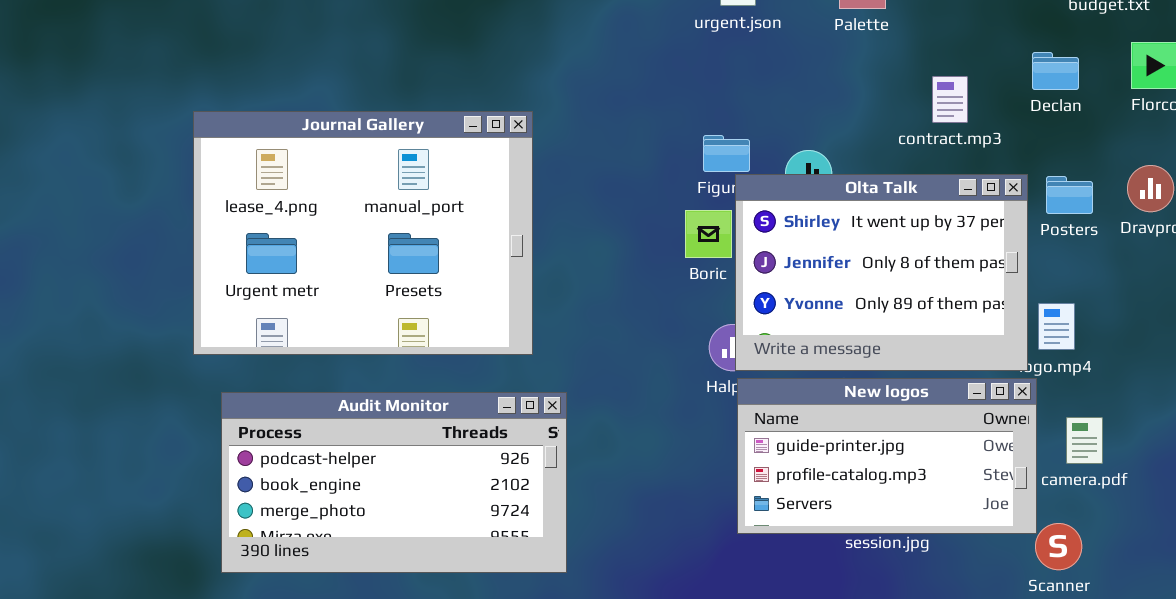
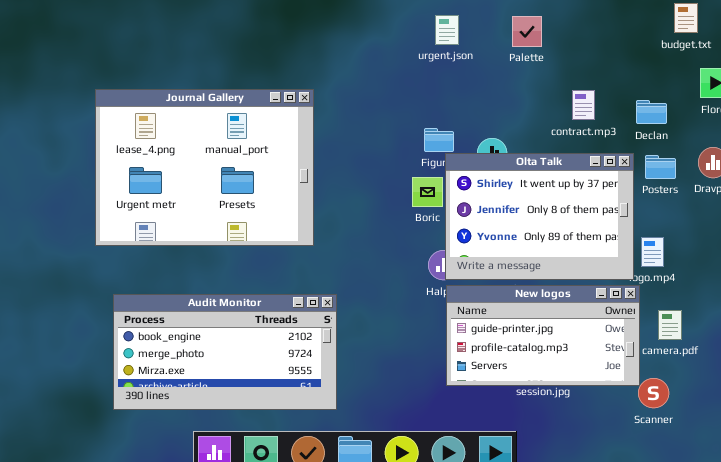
Declan: [1032,52,1079,90] -> [636,100,667,124], moved
Journal Gallery: [193,111,533,355] -> [95,89,314,246], moved
Audit Monitor: [221,392,567,573] -> [113,294,337,410], scrolled down 1 row

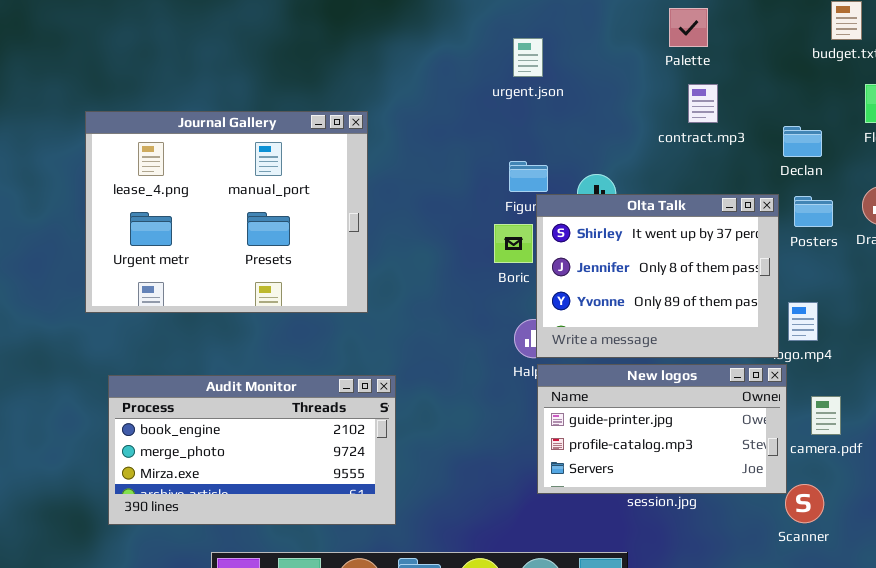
urgent.json: [435,15,459,45] -> [513,38,543,77], moved
Palette: [512,16,542,47] -> [669,8,708,47], moved
contract.mp3: [572,90,595,120] -> [688,84,718,123], moved

